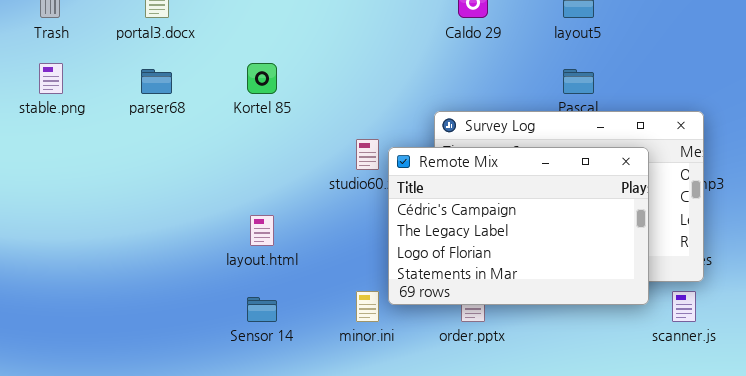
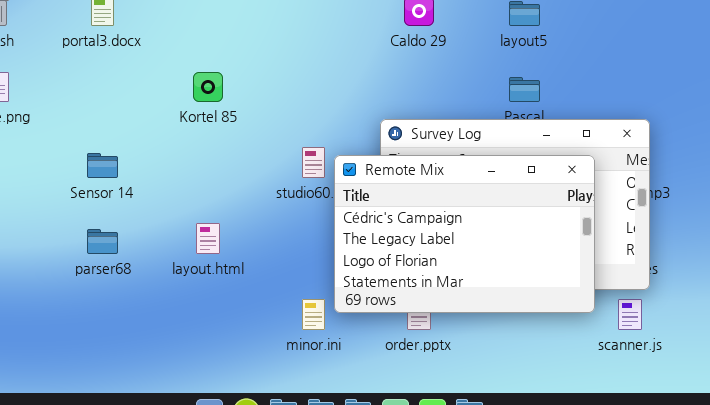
parser68: [141,69,172,94] -> [87,229,118,254], moved
Sensor 14: [247,297,277,322] -> [87,153,118,178], moved

